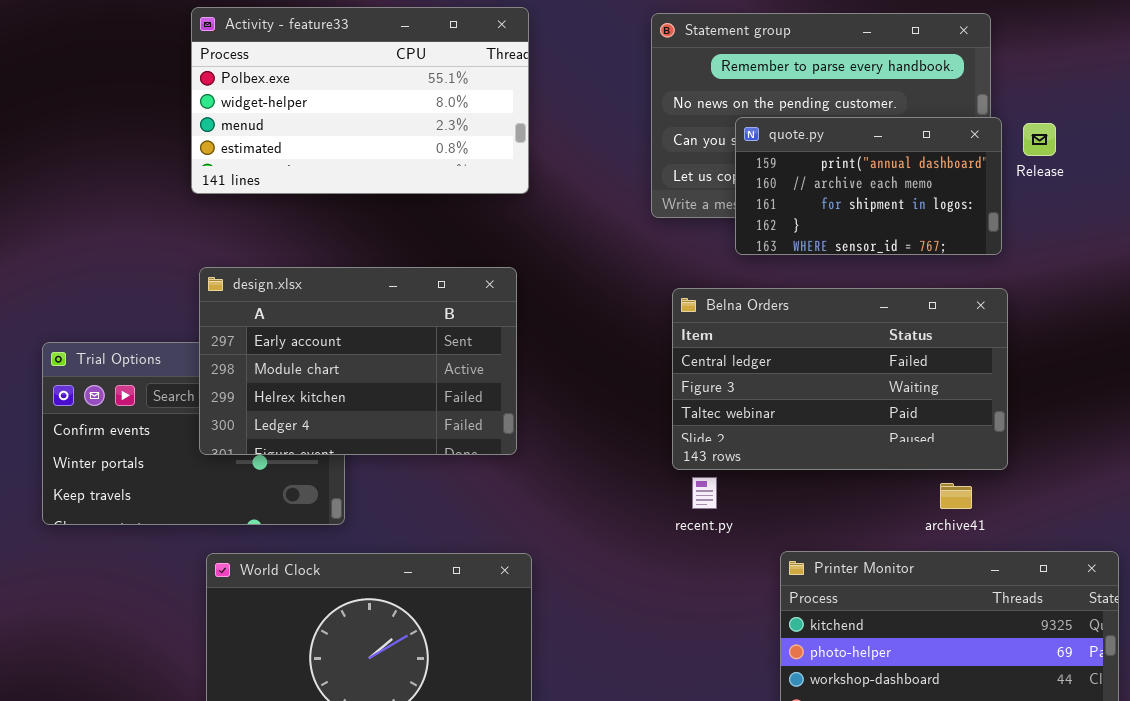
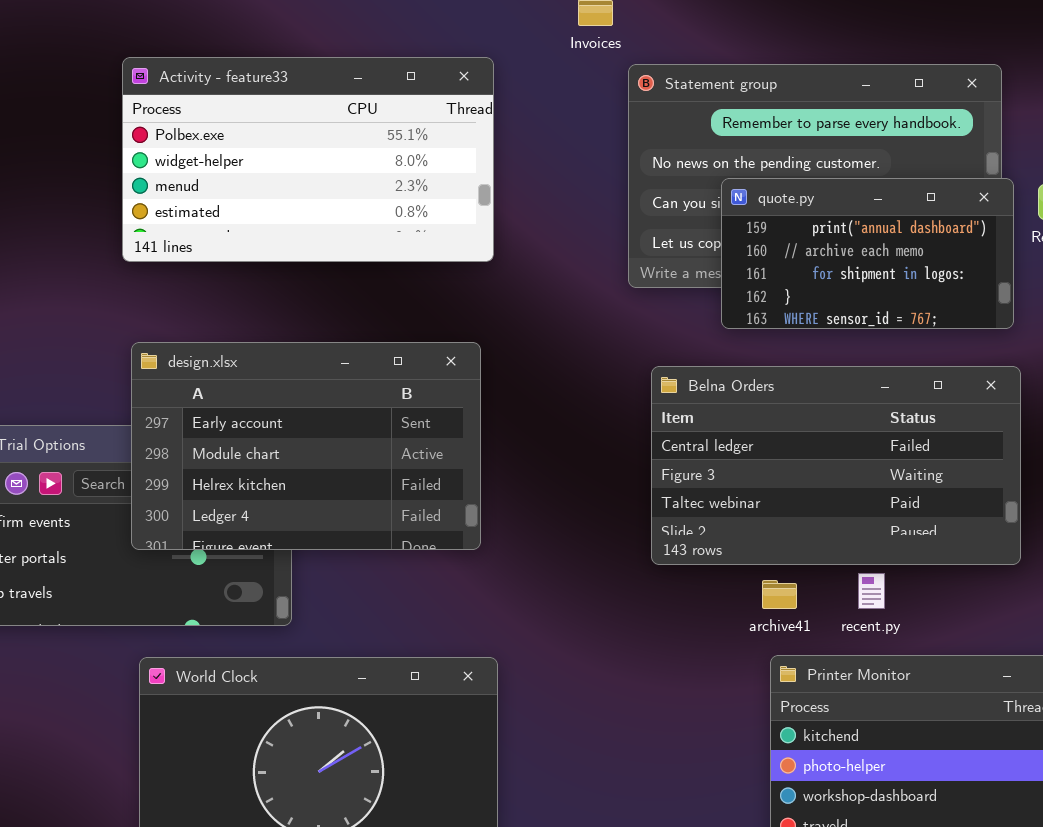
recent.py: [692,477,717,509] -> [858,573,885,609], moved
archive41: [940,483,972,509] -> [762,580,797,609], moved

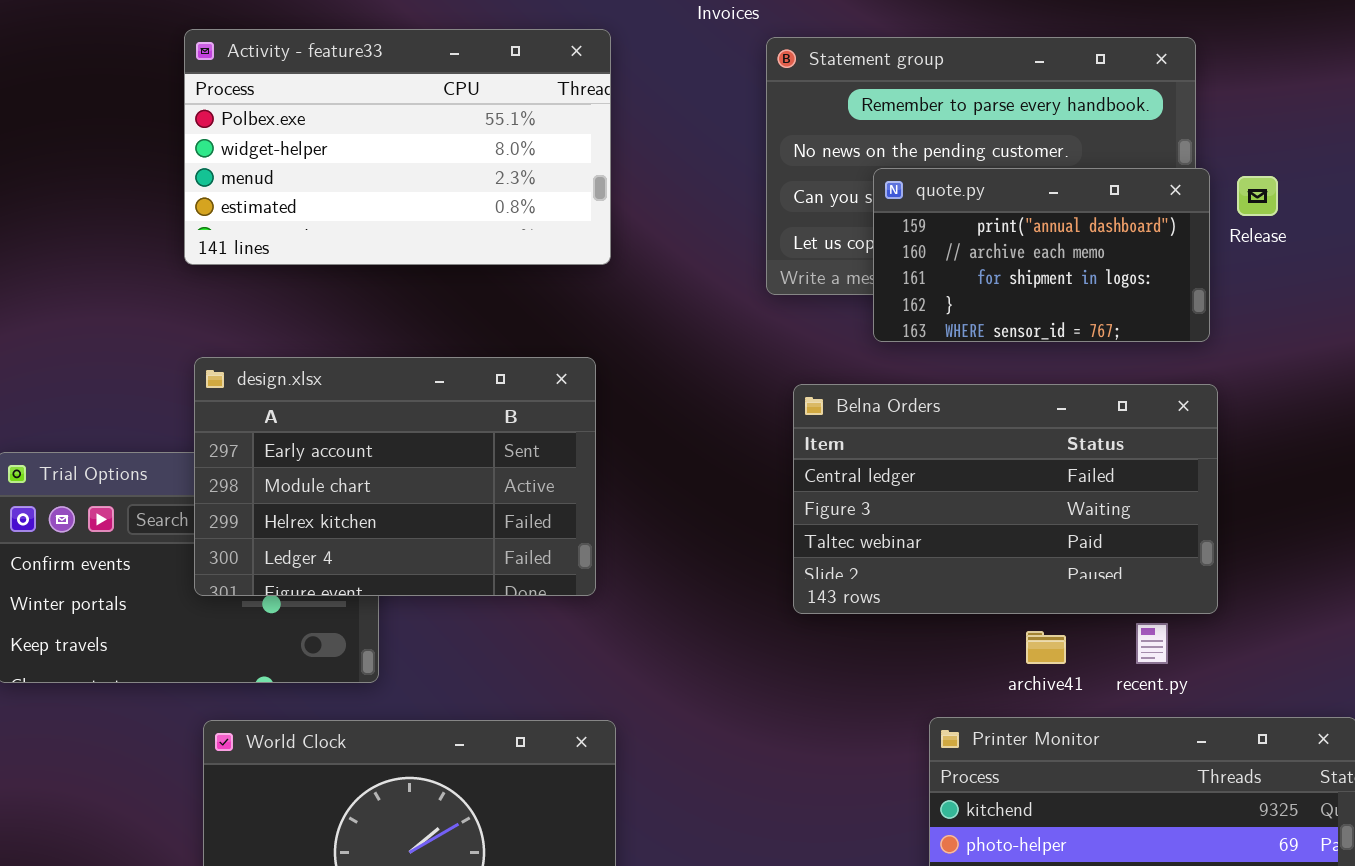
recent.py: [858,573,885,609] -> [1136,623,1168,664], moved
archive41: [762,580,797,609] -> [1026,631,1066,664], moved

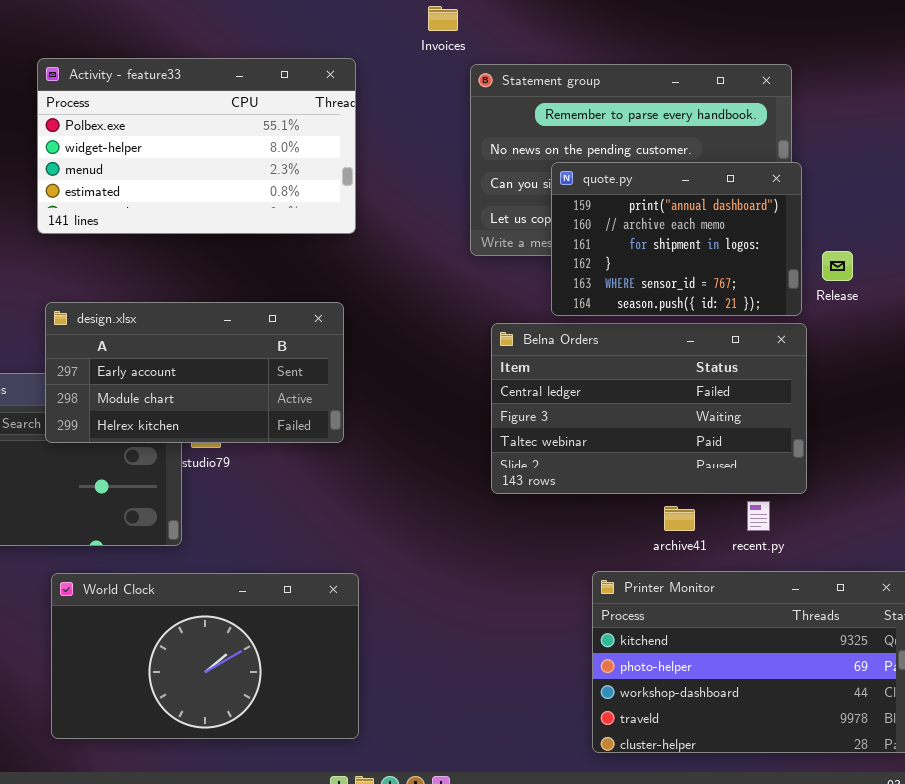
quote.py: [873,168,1210,342] -> [551,162,802,316], resized
Release: [1237,176,1278,216] -> [822,251,853,281], moved
design.xlsx: [194,357,596,596] -> [45,302,344,443], resized

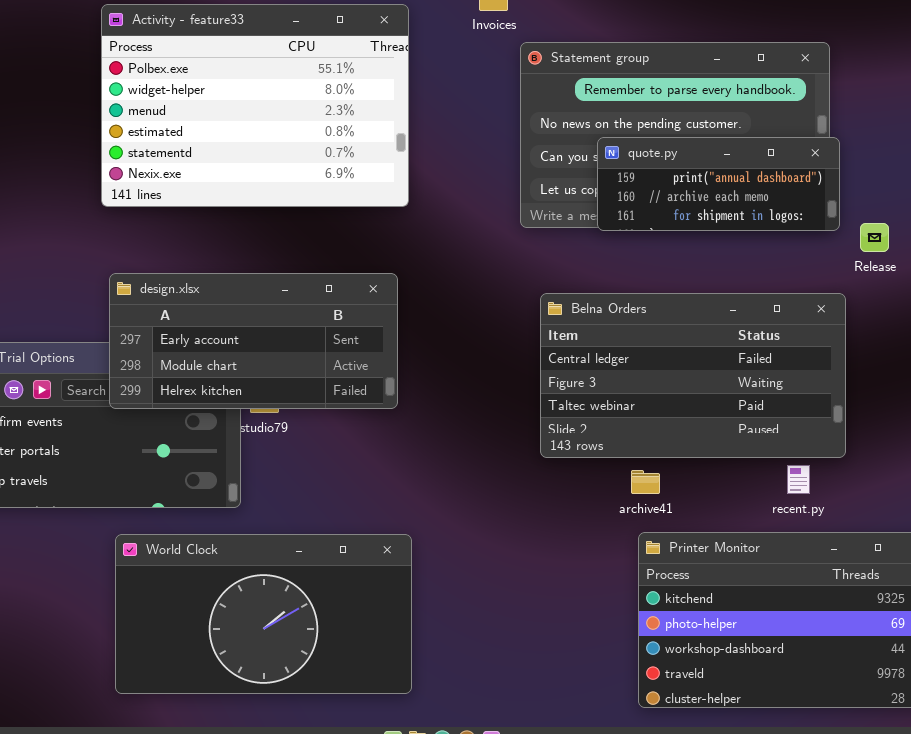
Activity - feature33: [37,58,356,234] -> [101,4,409,207], resized
quote.py: [551,162,802,316] -> [597,137,840,231], resized
archive41: [664,506,695,531] -> [631,470,660,494], moved

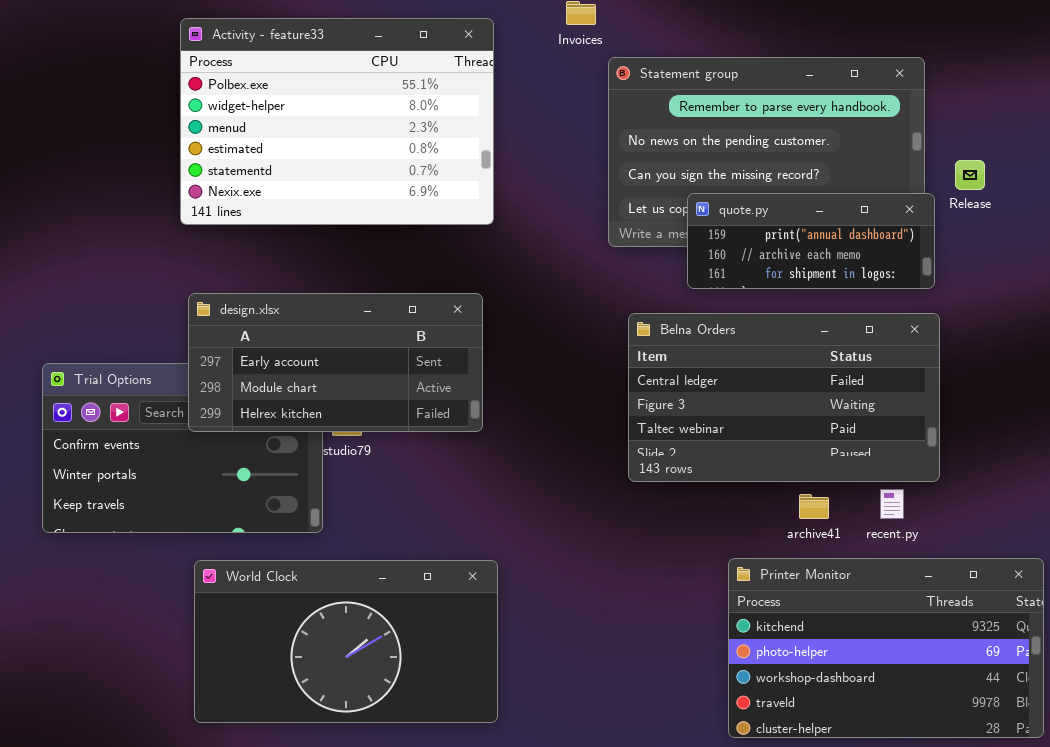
quote.py: [597,137,840,231] -> [687,193,935,289], moved
Release: [860,223,889,252] -> [955,160,985,190], moved
archive41: [631,470,660,494] -> [799,494,829,519], moved

